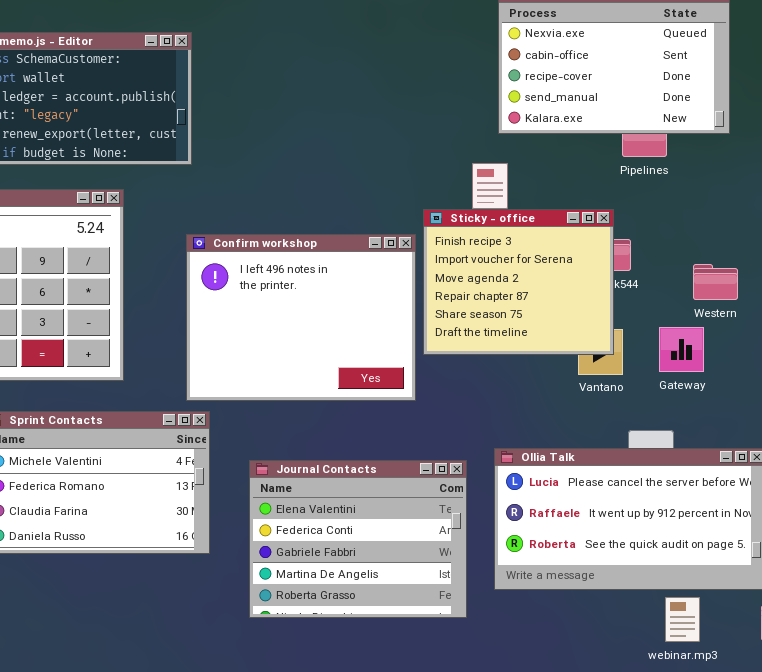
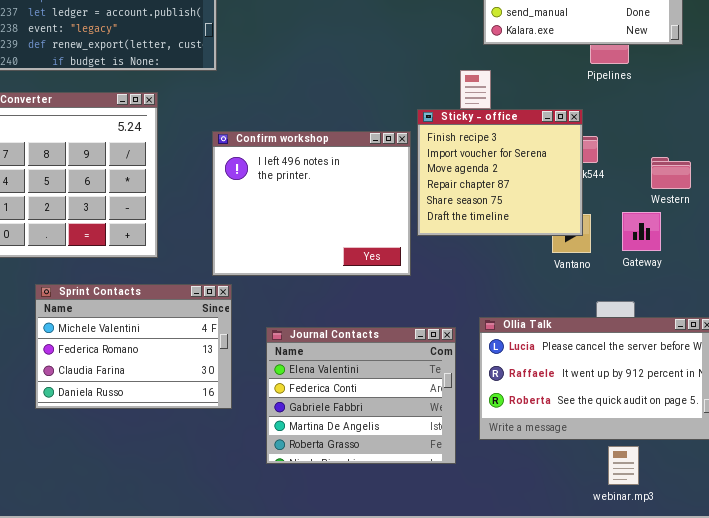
webinar.mp3: [665,597,700,642] -> [608,446,639,485], moved

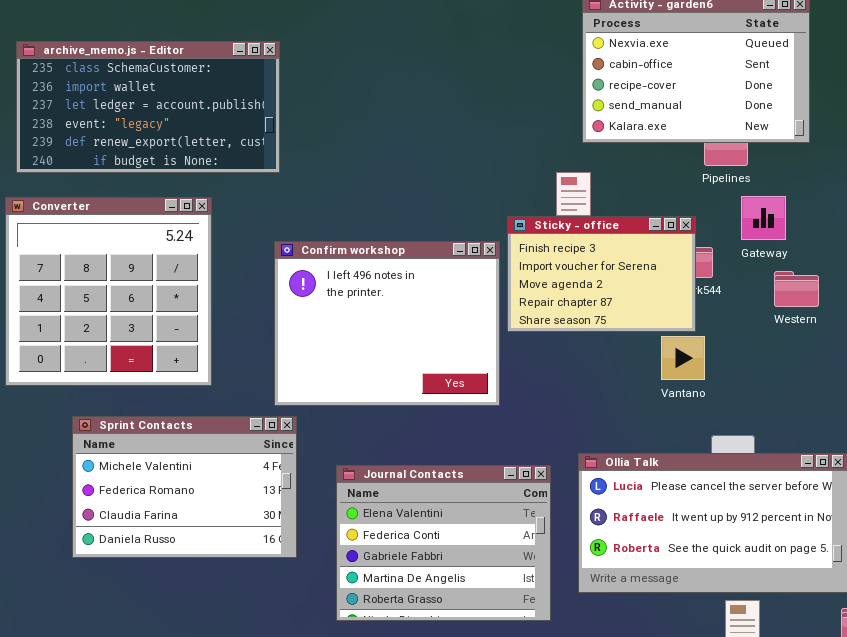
Sticky - office: [417,109,583,236] -> [507,216,696,332], resized
Gateway: [622,212,661,251] -> [741,196,786,240], moved

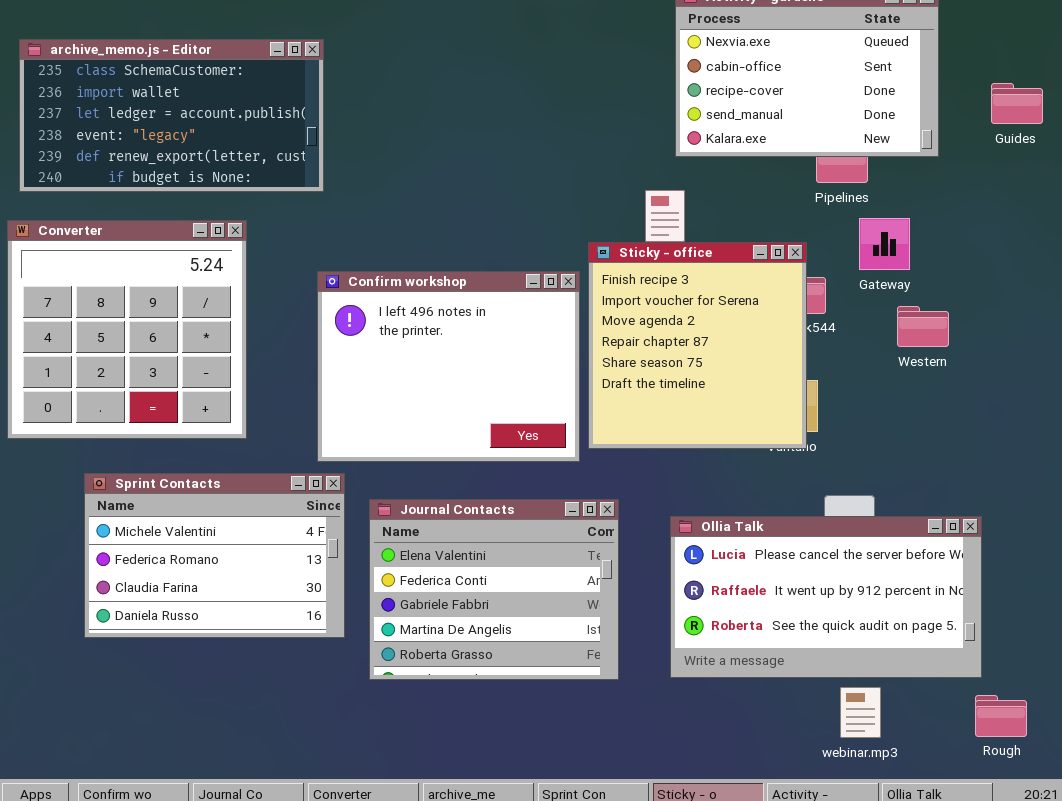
Sticky - office: [507,216,696,332] -> [588,242,807,449], resized
Journal Contacts: [336,465,551,621] -> [369,499,619,680], moved

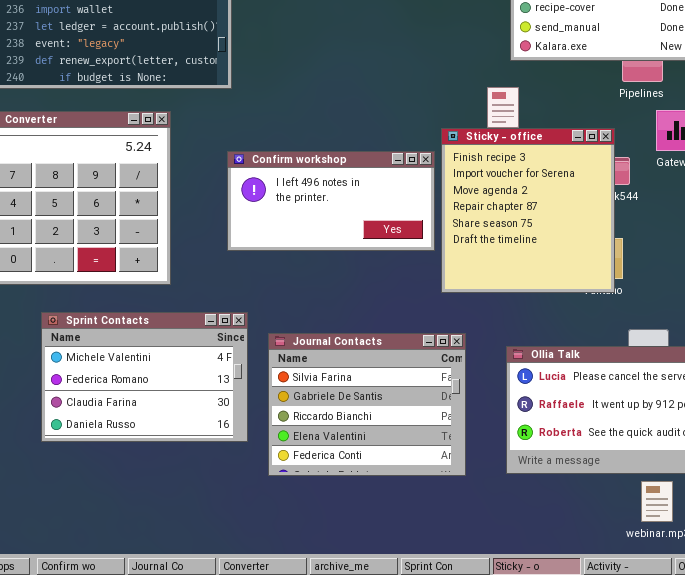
Confirm workshop: [317,271,580,462] -> [227,151,435,251], resized
Journal Contacts: [369,499,619,680] -> [268,333,466,476], scrolled up 3 rows

